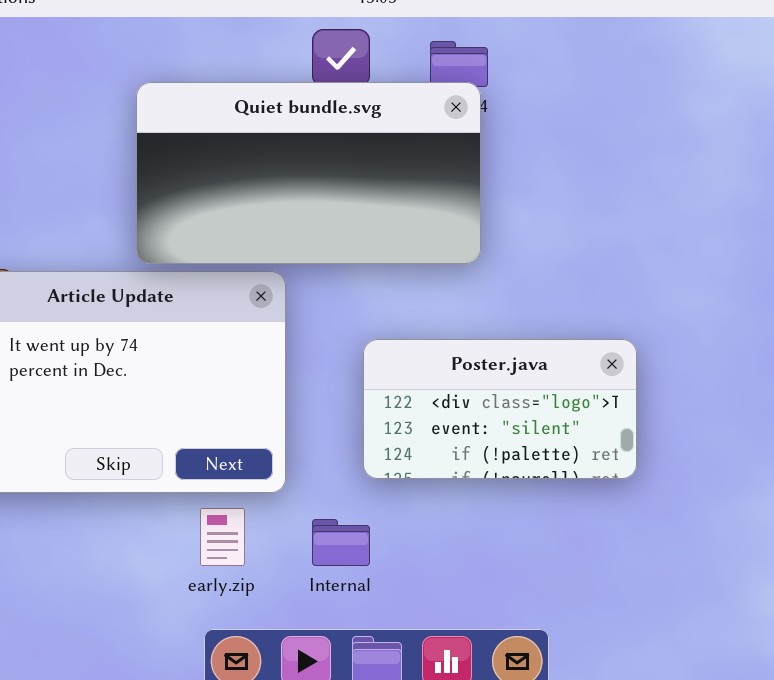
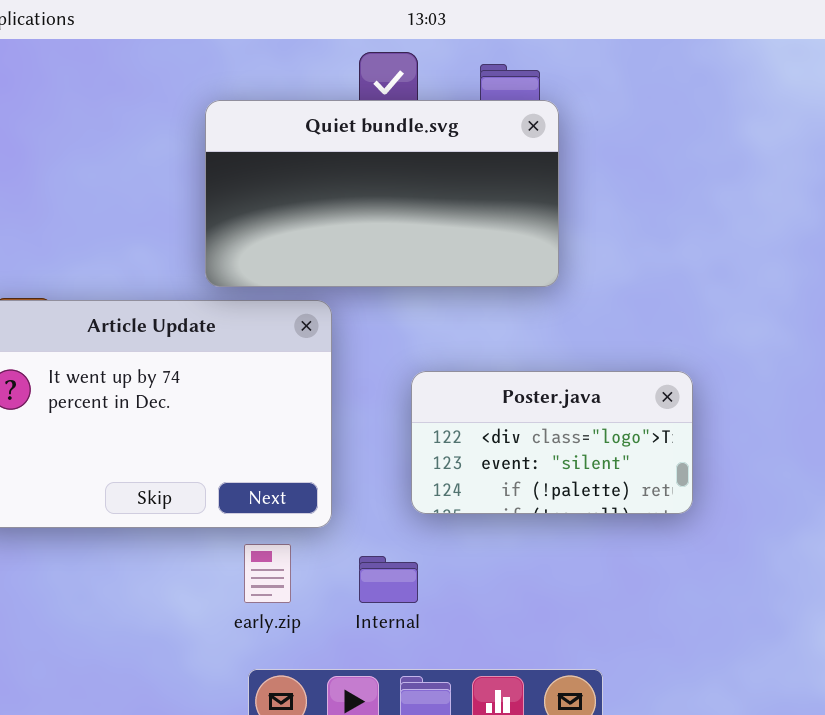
Quiet bundle.svg: [136,82,481,264] -> [205,100,559,287], moved

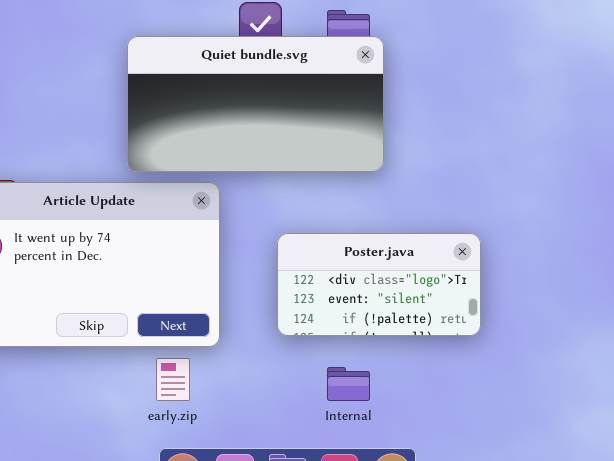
Internal: [359,556,418,603] -> [327,367,370,401], moved

